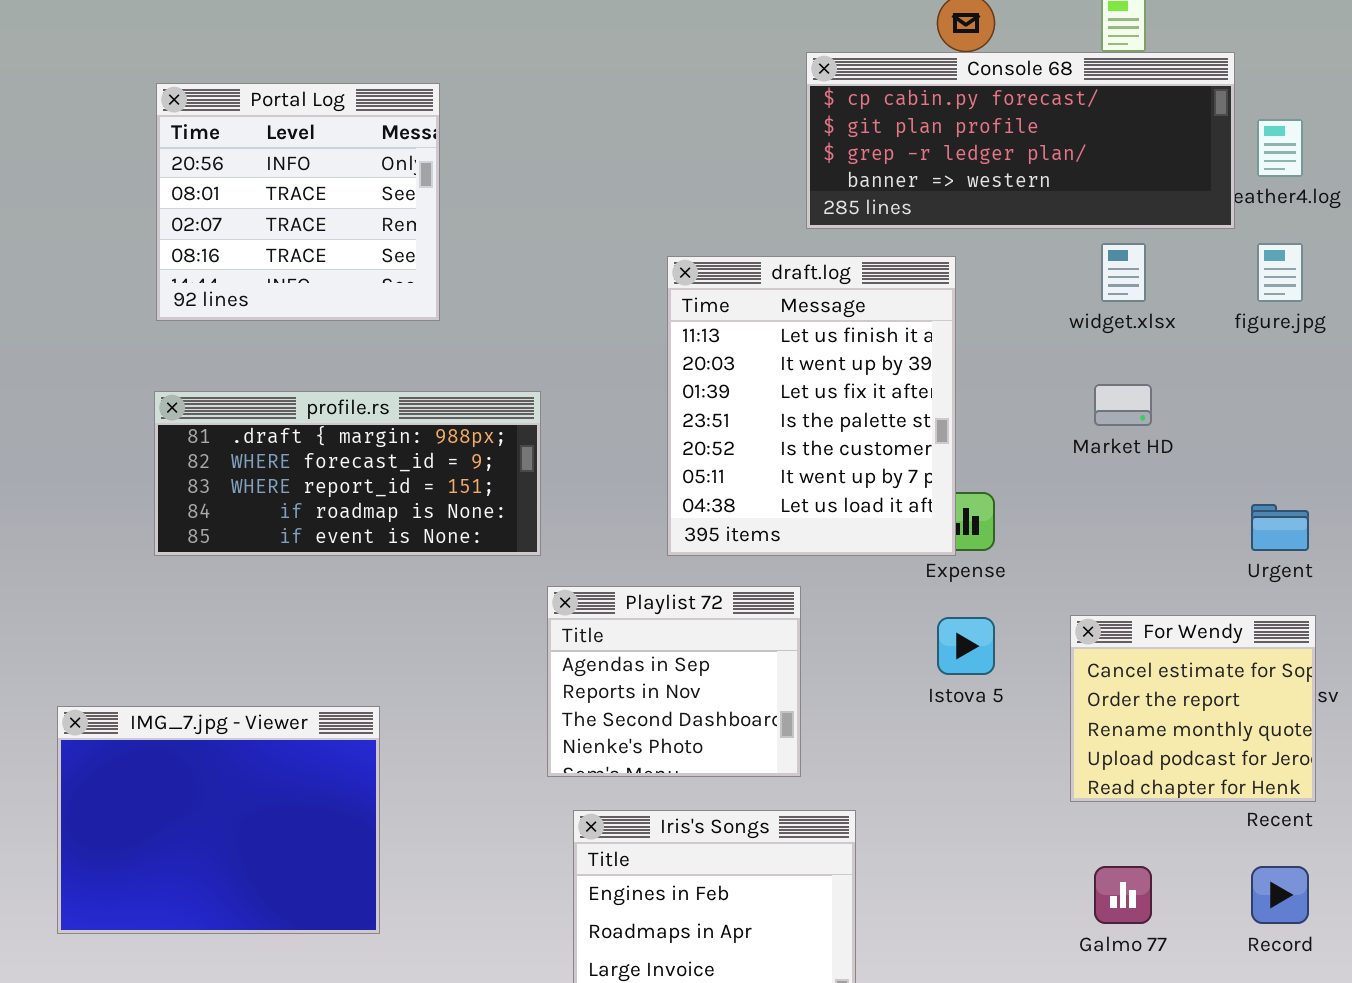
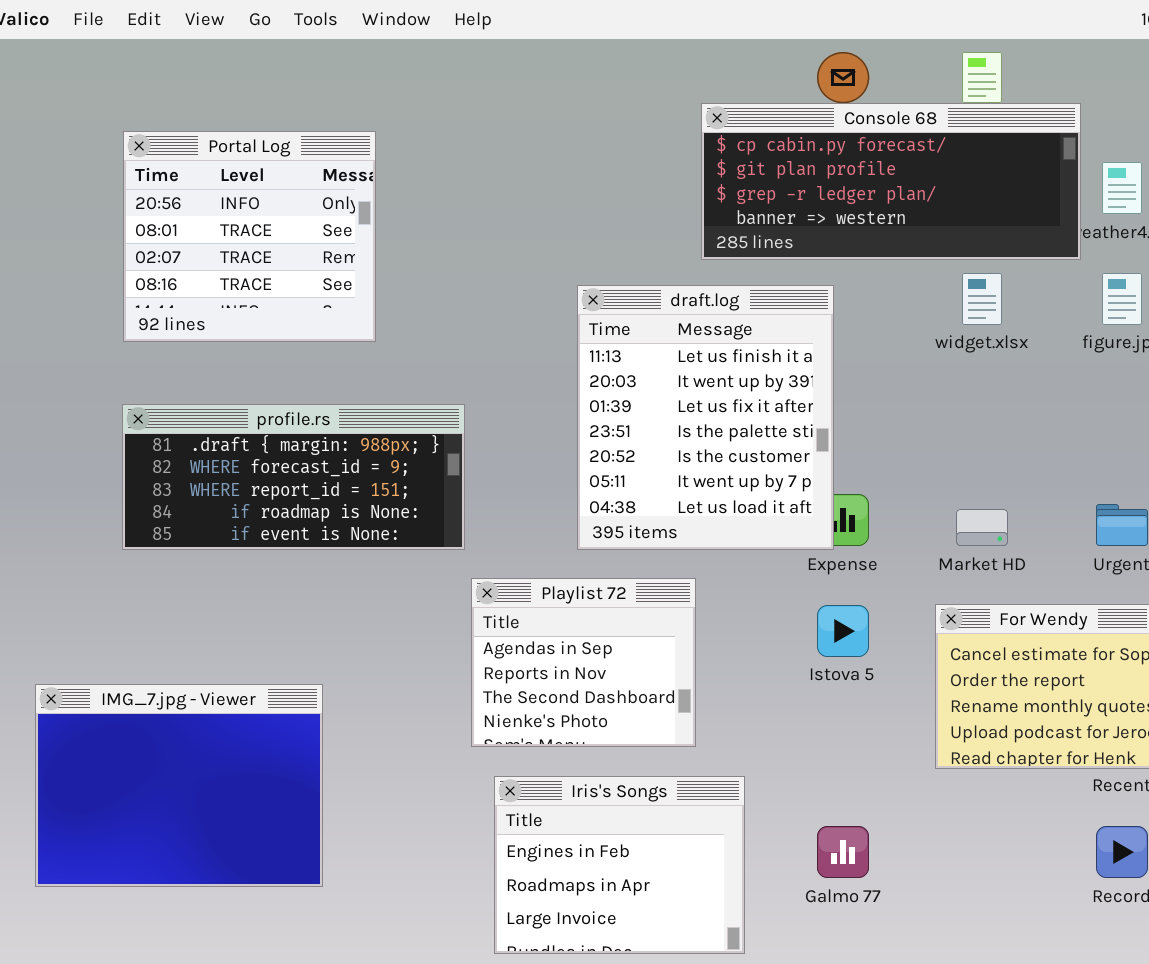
Market HD: [1094,384,1152,426] -> [956,509,1008,546], moved
Galmo 77: [1094,866,1152,924] -> [817,826,869,878], moved

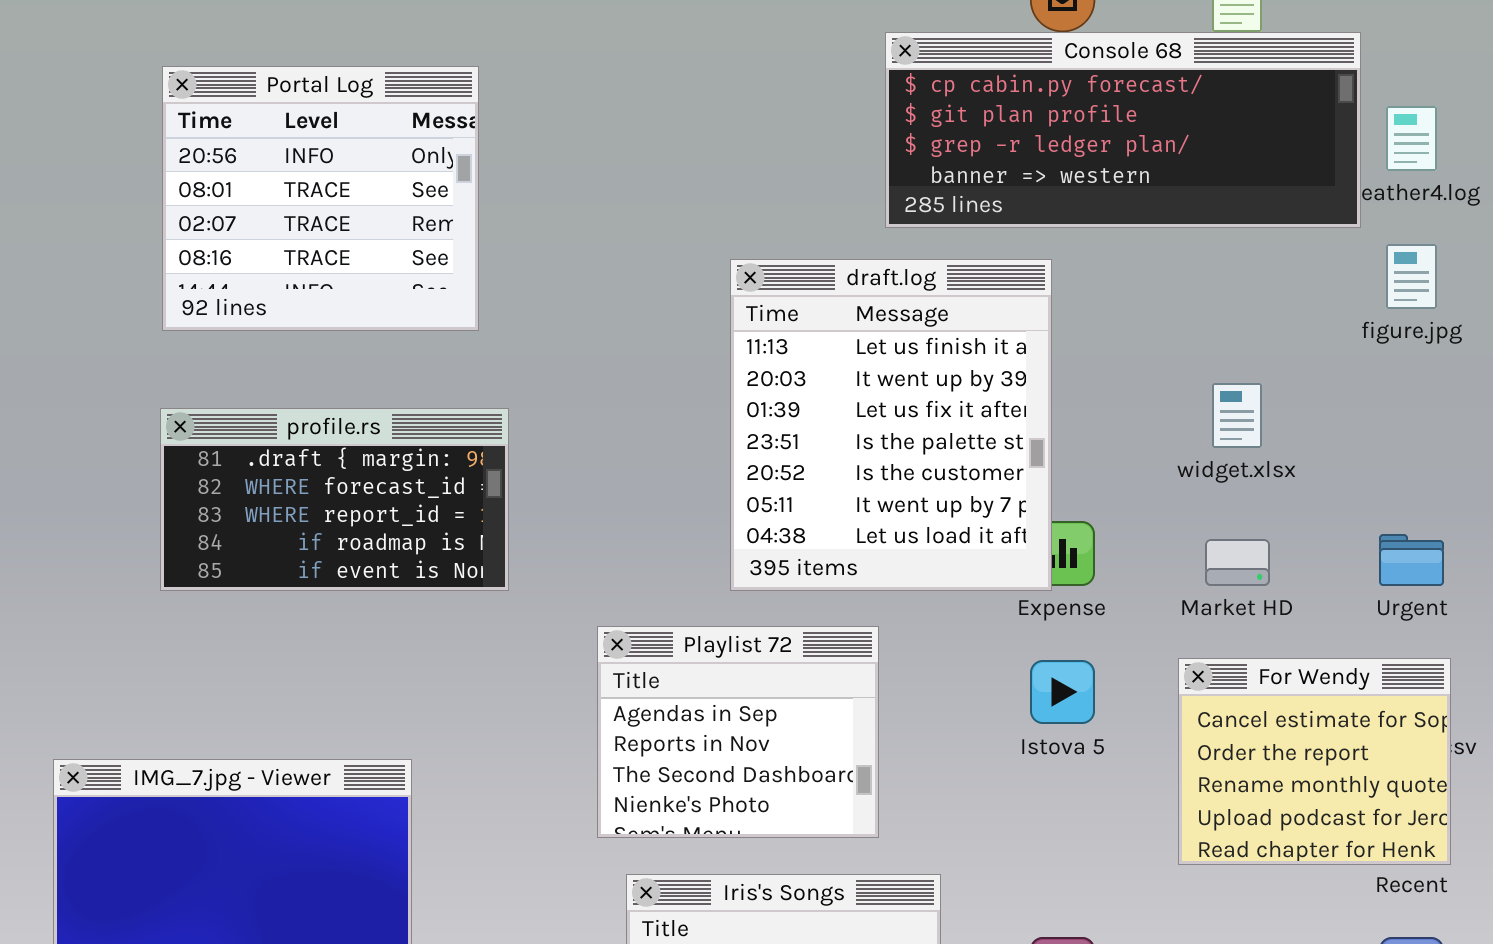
widget.xlsx: [962,273,1002,325] -> [1212,383,1262,448], moved
profile.rs: [122,404,465,550] -> [160,408,509,591], resized

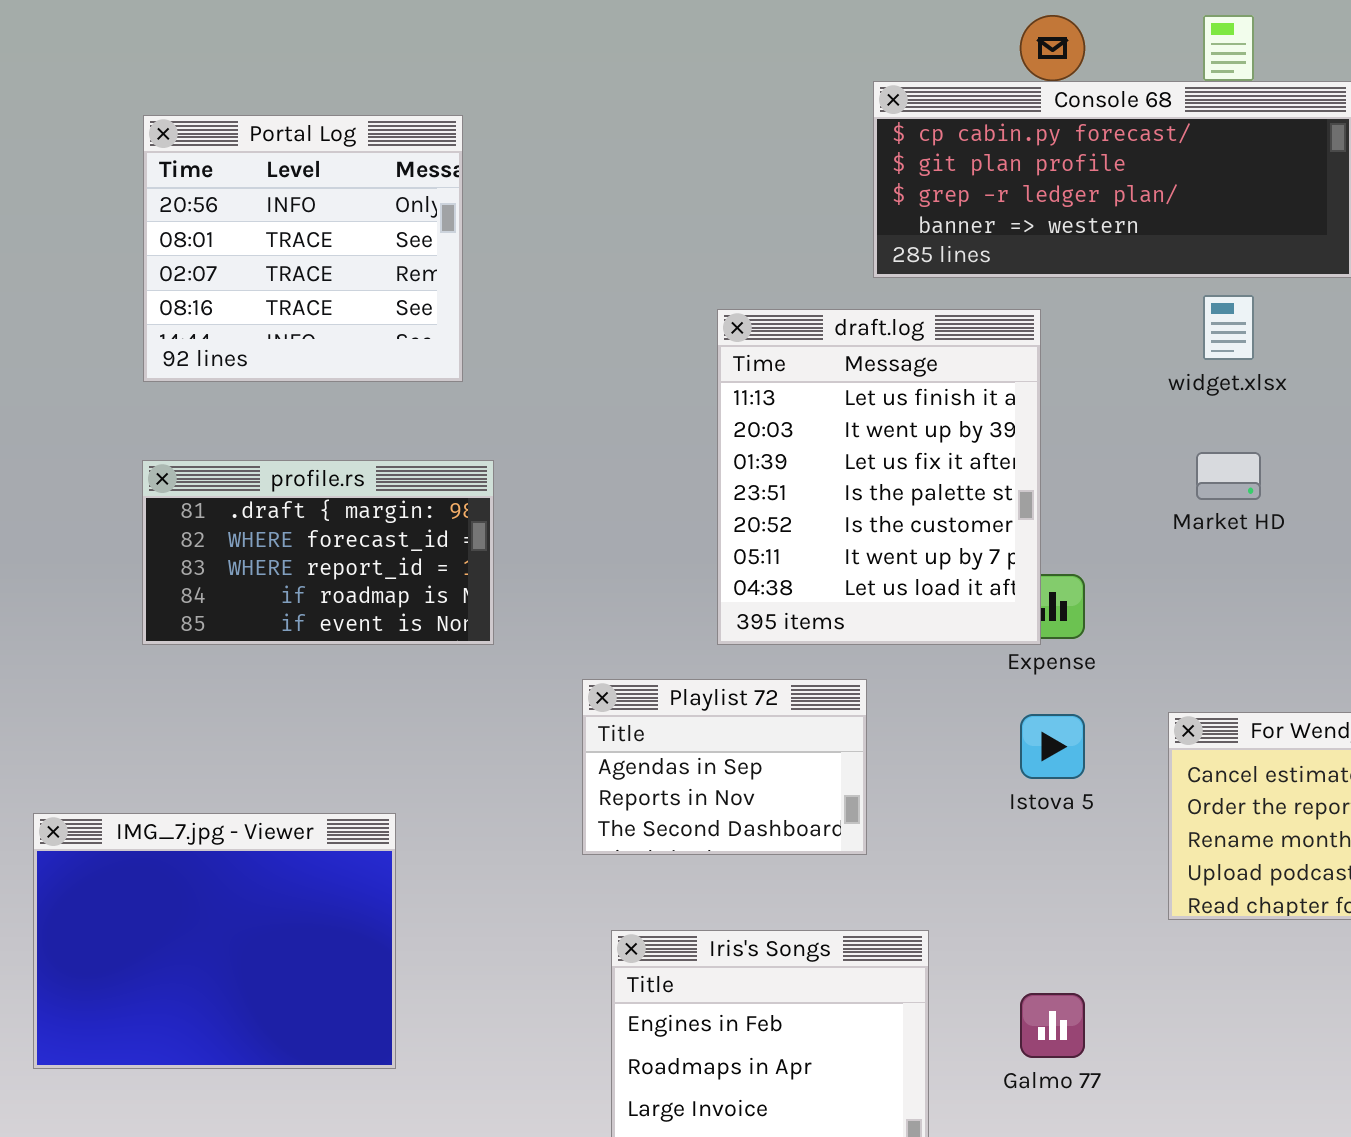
widget.xlsx: [1212,383,1262,448] -> [1203,295,1254,360], moved
Market HD: [1205,539,1270,586] -> [1196,452,1261,500], moved
Playlist 72: [597,626,879,838] -> [582,679,867,855], resized

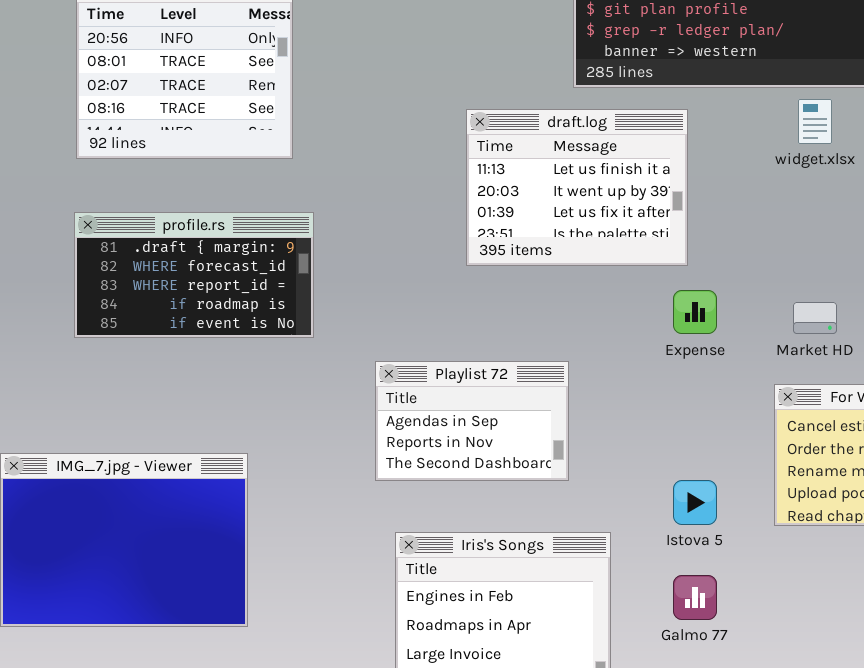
draft.log: [717,309,1041,645] -> [466,109,688,266], resized
Market HD: [1196,452,1261,500] -> [793,302,837,334], moved
Istova 5: [1020,714,1085,779] -> [673,480,717,525], moved

